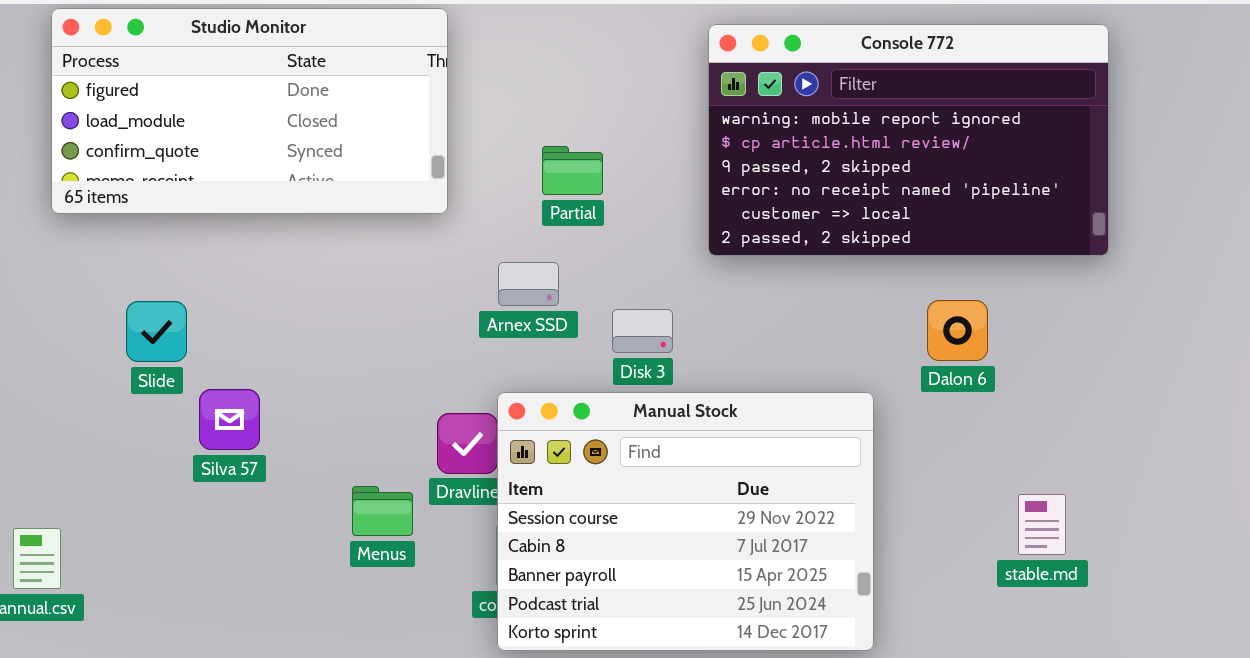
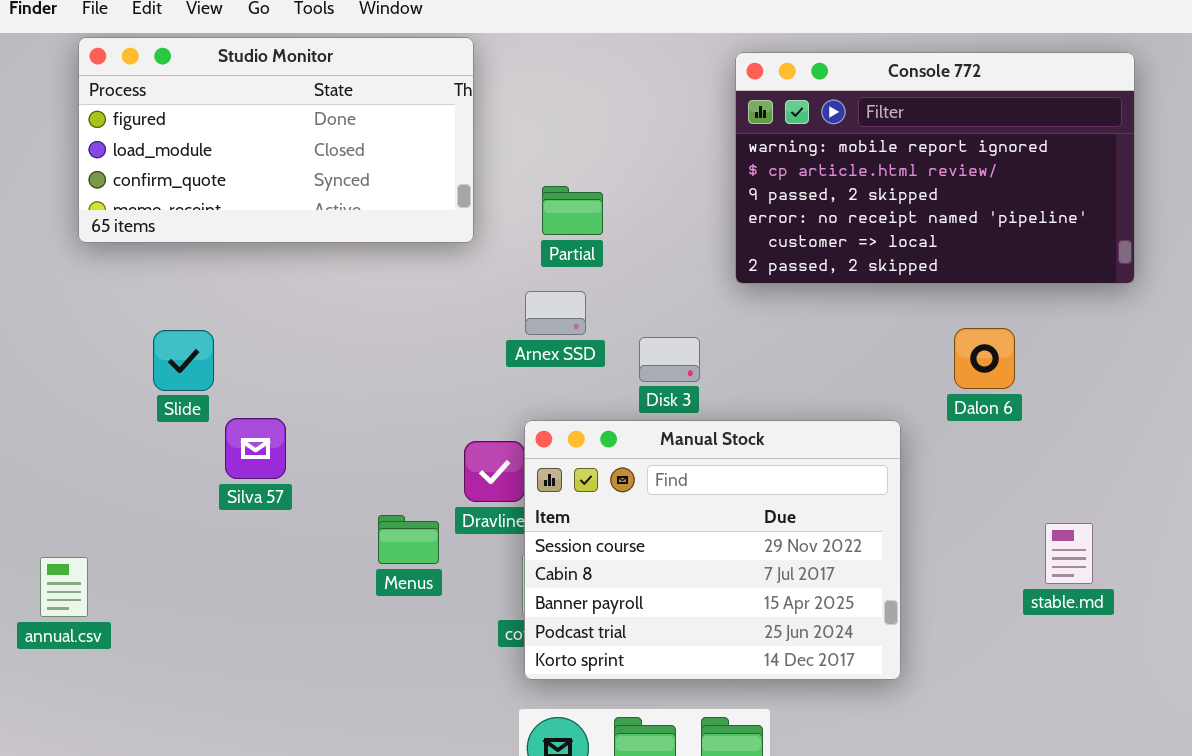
Partial: [542,146,603,195] -> [542,186,603,235], moved

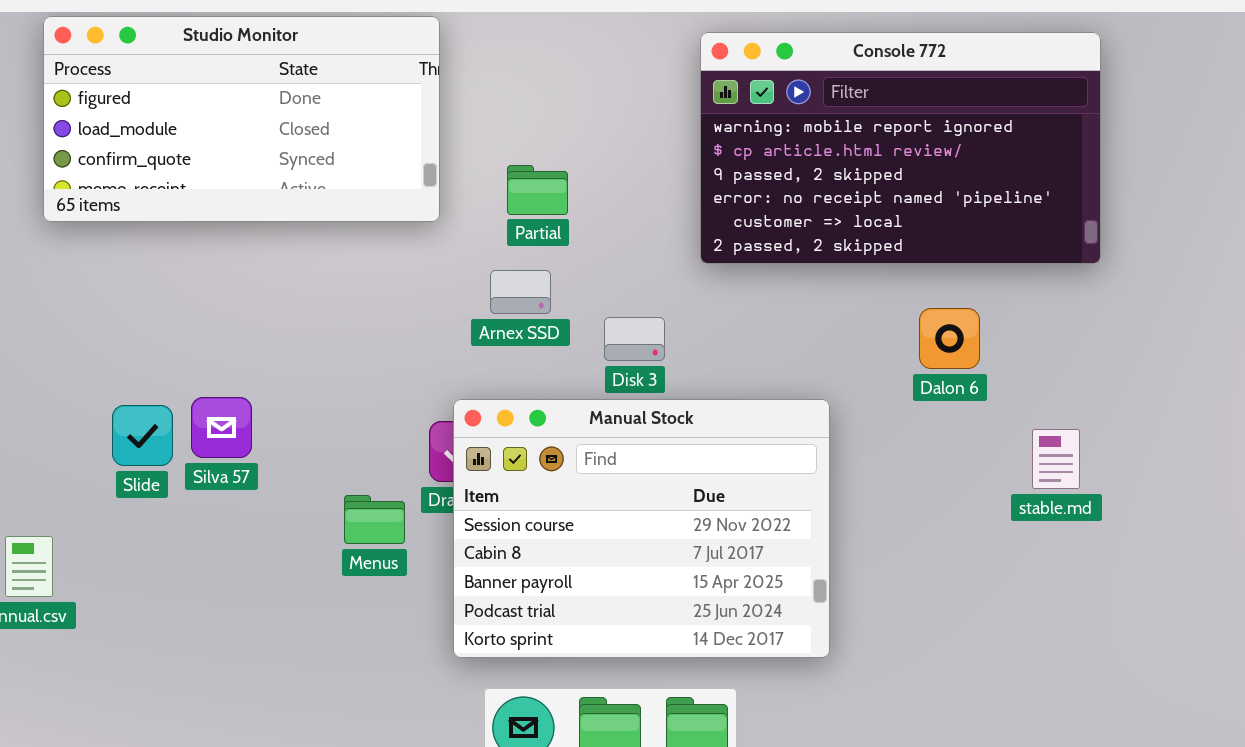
Slide: [153,330,214,391] -> [112,405,173,466], moved
Manual Stock: [524,420,901,680] -> [453,399,830,658], moved
stable.md: [1045,523,1093,584] -> [1032,429,1080,489], moved

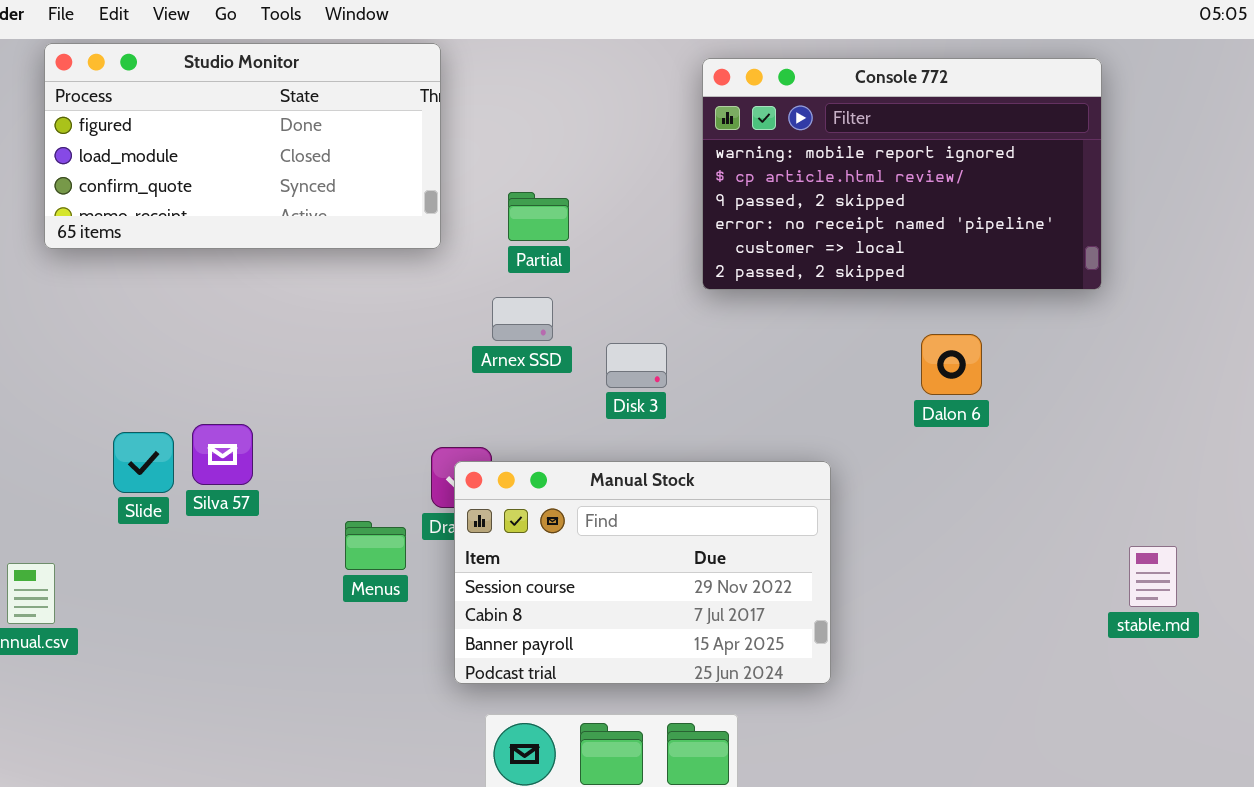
Manual Stock: [453,399,830,658] -> [454,461,831,684], resized
stable.md: [1032,429,1080,489] -> [1129,546,1177,607], moved

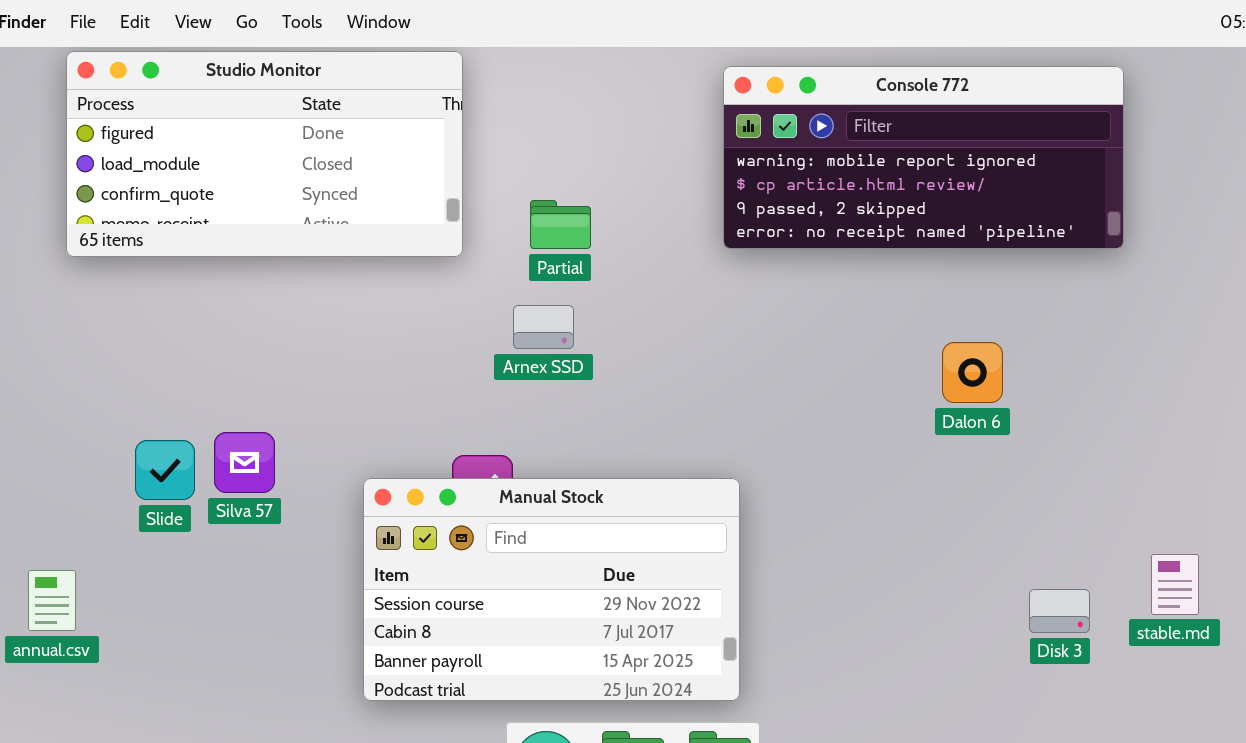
Console 772: [702,58,1102,290] -> [723,66,1124,249], resized
Disk 3: [606,343,667,388] -> [1029,589,1090,633], moved
Manual Stock: [454,461,831,684] -> [363,478,740,701], moved

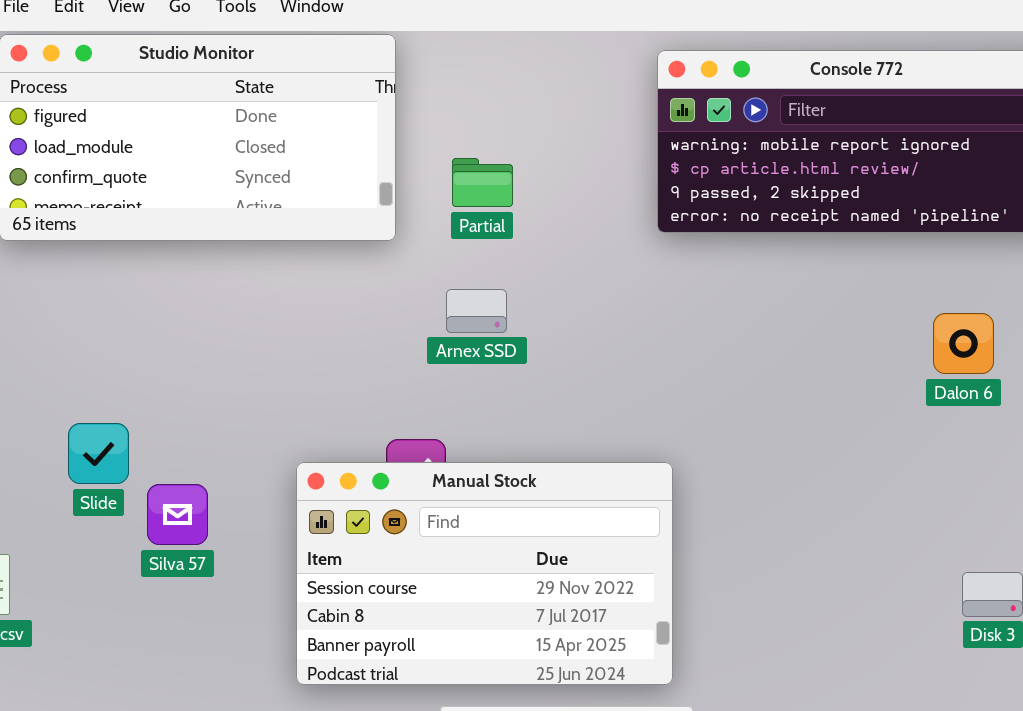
Partial: [530,200,591,249] -> [452,158,513,207], moved
Dalon 6: [942,342,1003,403] -> [933,313,994,374], moved
Silva 57: [214,432,275,493] -> [147,484,208,545], moved

